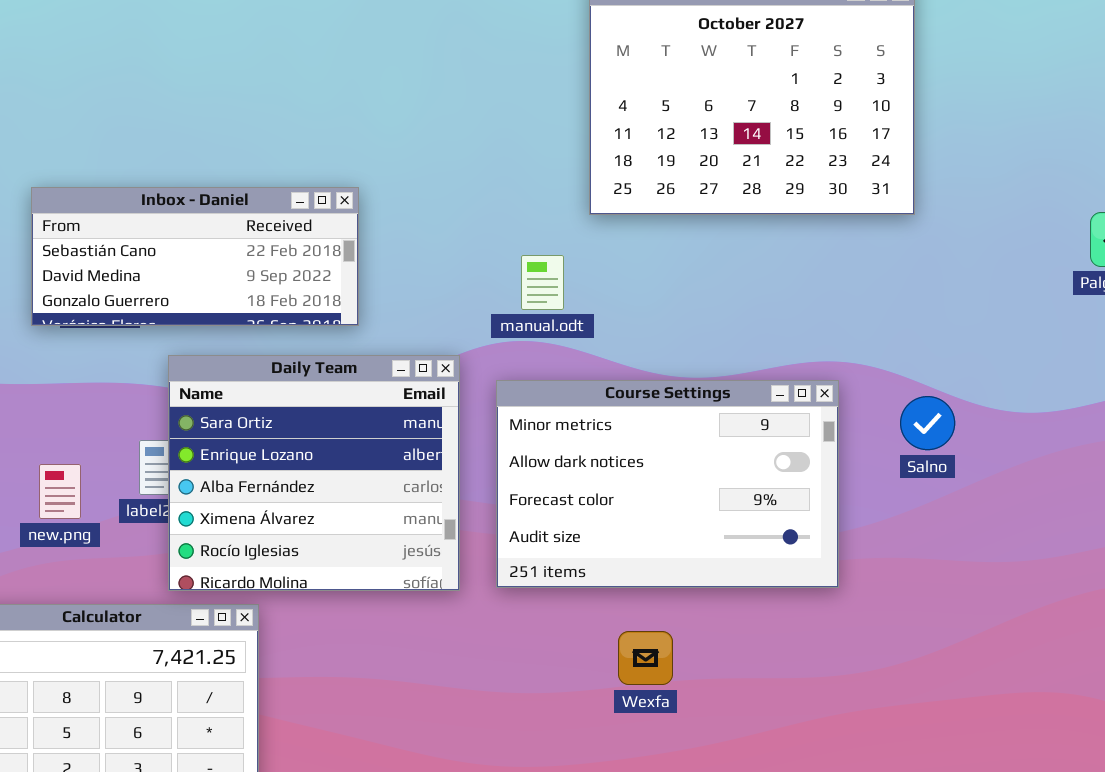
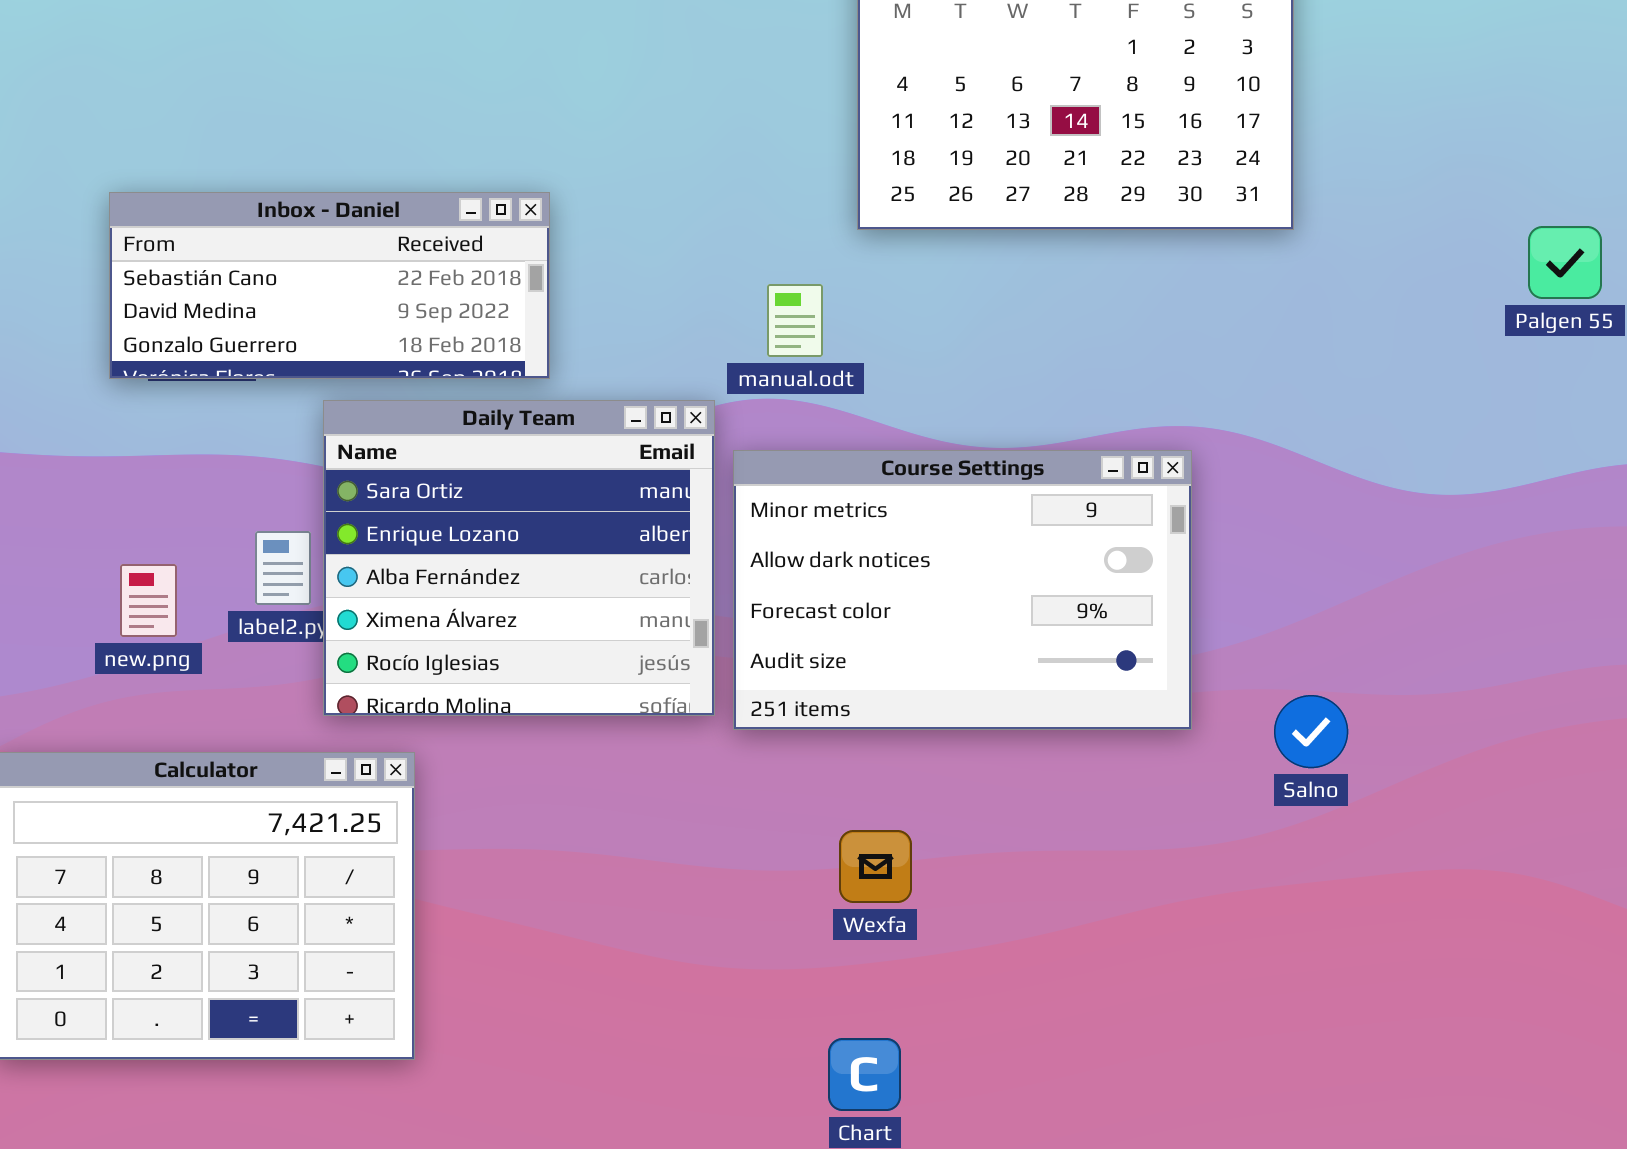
Daily Team: [168,355,460,591] -> [323,400,715,716], moved
Salno: [900,396,955,450] -> [1274,695,1348,768], moved
Wexfa: [618,631,673,685] -> [839,830,912,903], moved

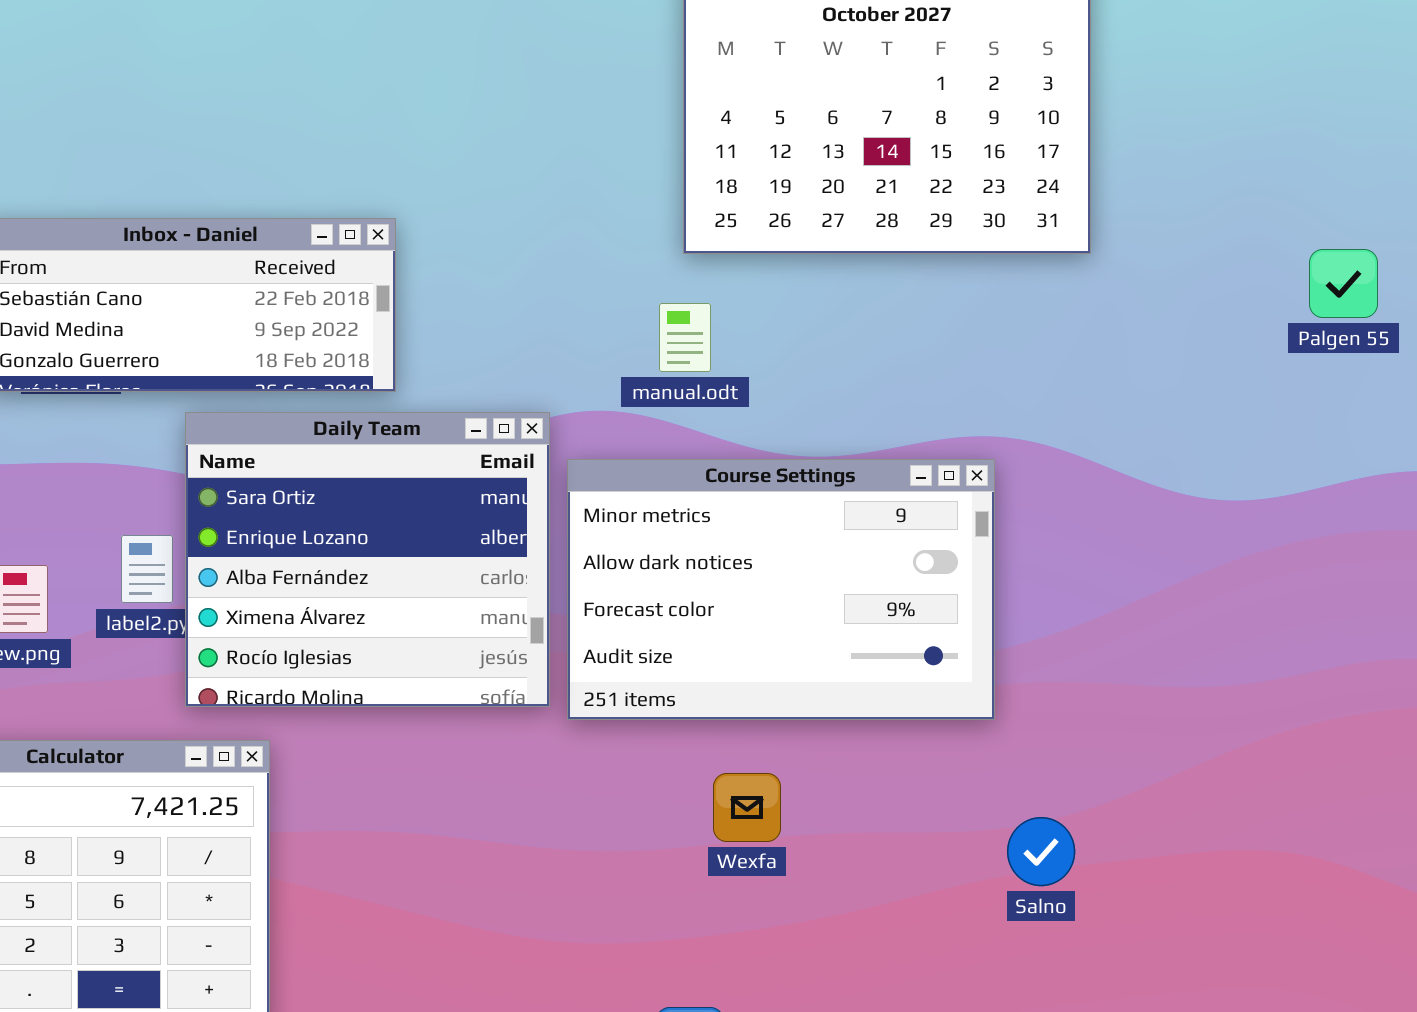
manual.odt: [767,284,823,357] -> [659,303,711,372], moved
Salno: [1274,695,1348,768] -> [1007,817,1075,886], moved
Wexfa: [839,830,912,903] -> [713,773,781,842], moved

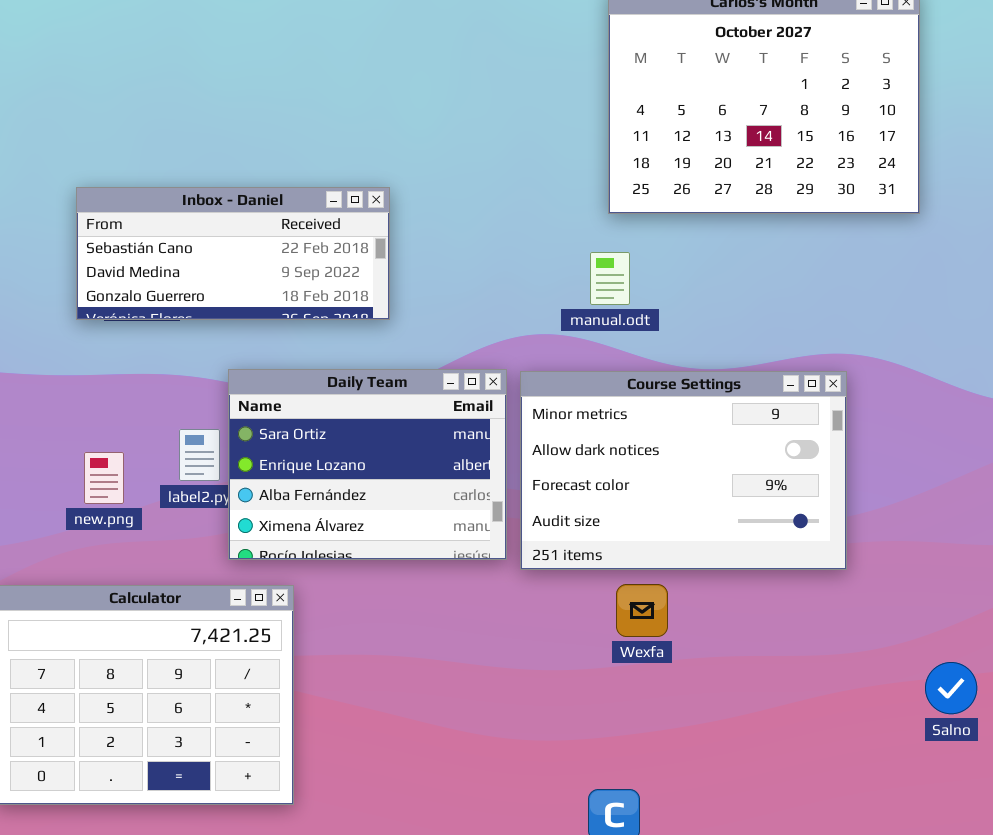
Daily Team: [185,412,550,707] -> [228,369,507,560], resized
Wexfa: [713,773,781,842] -> [616,584,668,637], moved
Salno: [1007,817,1075,886] -> [925,662,977,714], moved

